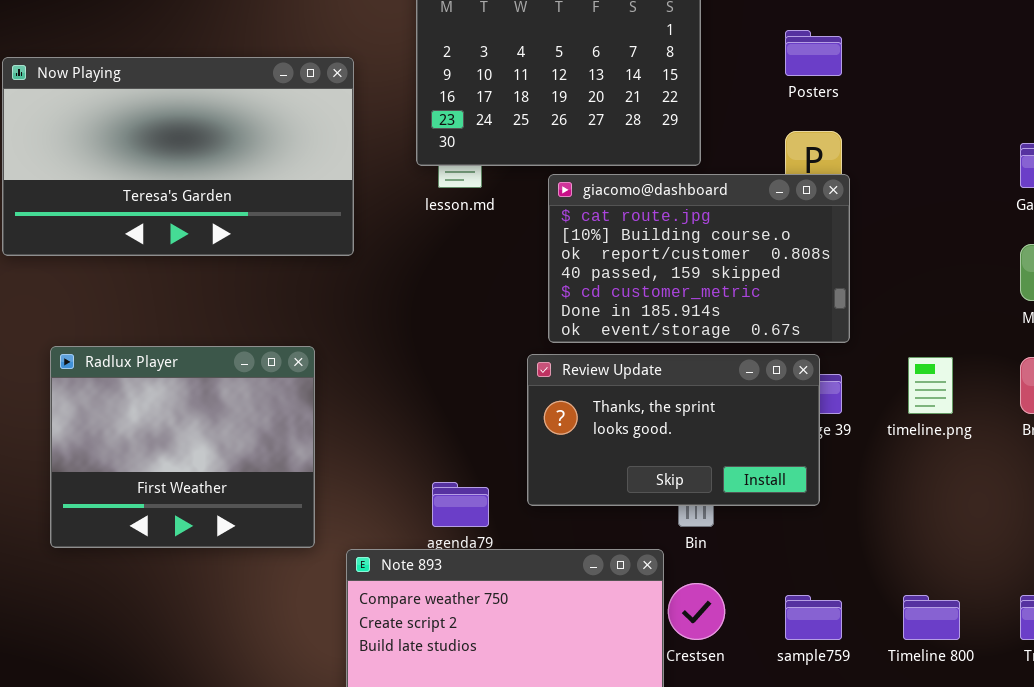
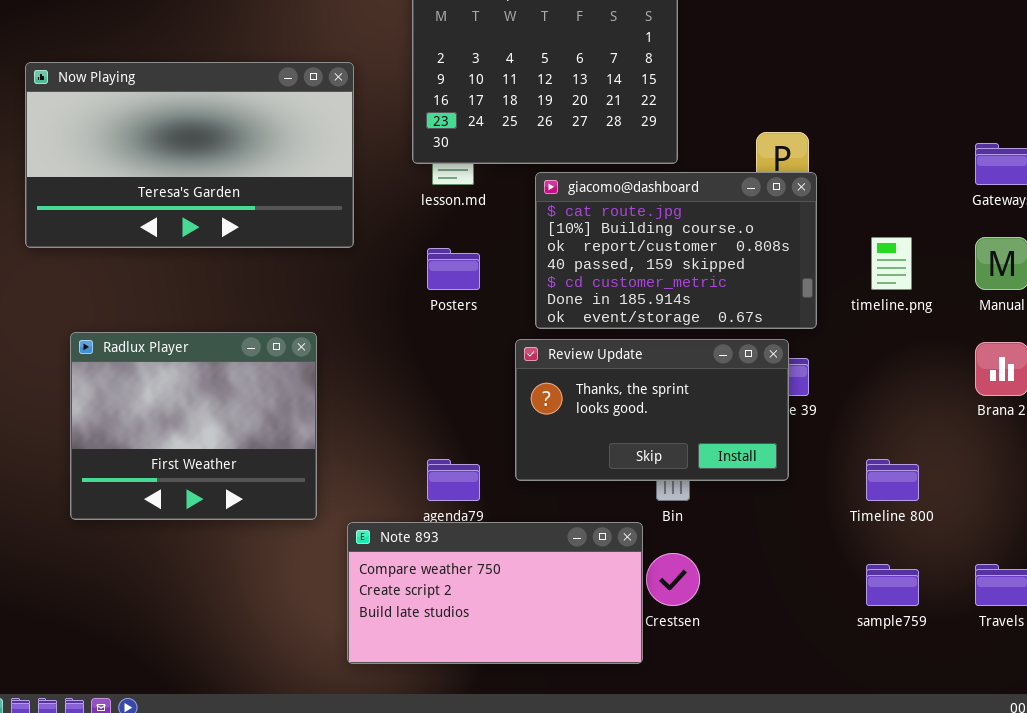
Posters: [785,30,842,76] -> [427,248,480,290], moved
timeline.png: [908,357,953,414] -> [871,237,912,290], moved
sample759: [785,595,842,640] -> [866,564,919,606], moved
Timeline 800: [903,595,960,640] -> [866,459,919,501], moved

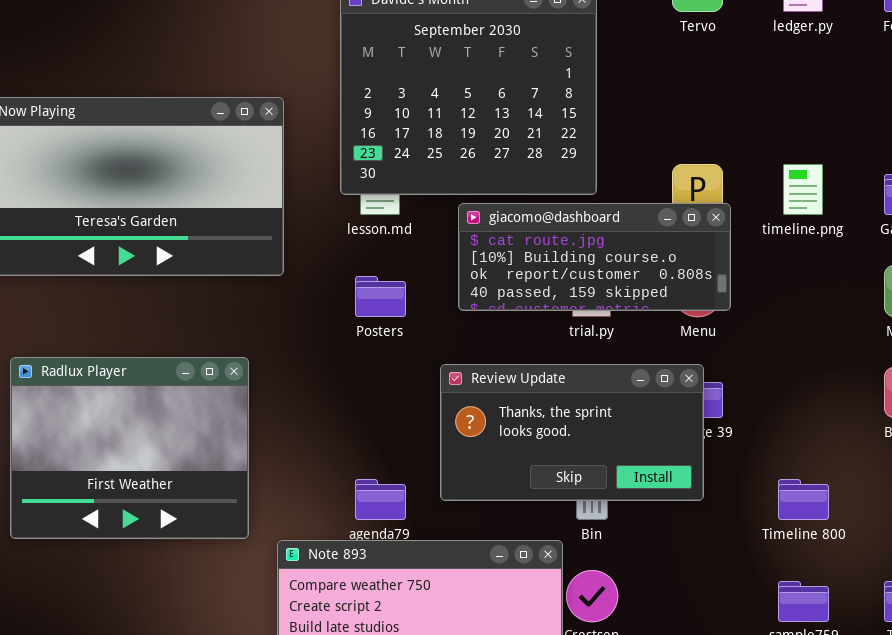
giacomo@dashboard: [535,172,817,329] -> [458,203,731,311], resized
timeline.png: [871,237,912,290] -> [783,164,823,215], moved

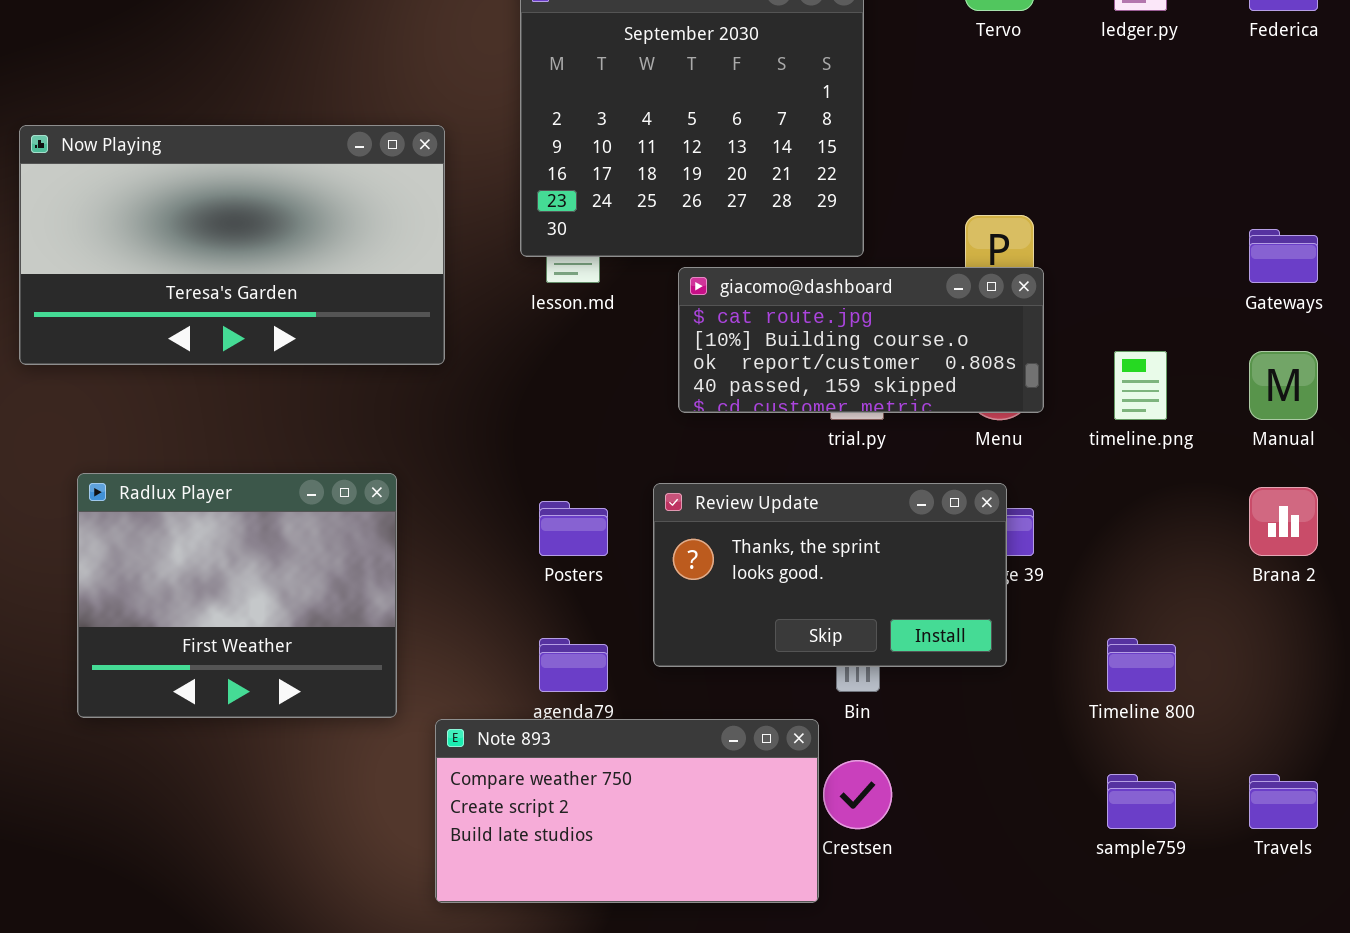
timeline.png: [783,164,823,215] -> [1114,351,1167,420], moved
Posters: [355,276,406,317] -> [539,501,608,556], moved

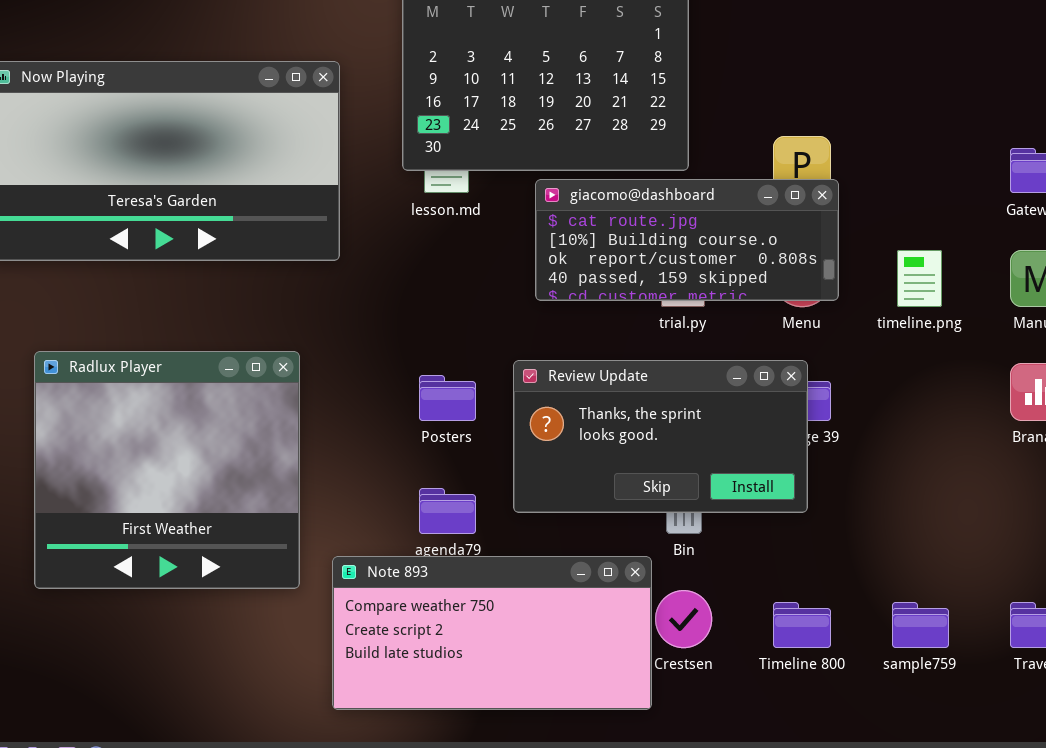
Radlux Player: [77,473,397,718] -> [34,351,300,589], resized
Timeline 800: [1107,638,1176,692] -> [773,602,831,648], moved

